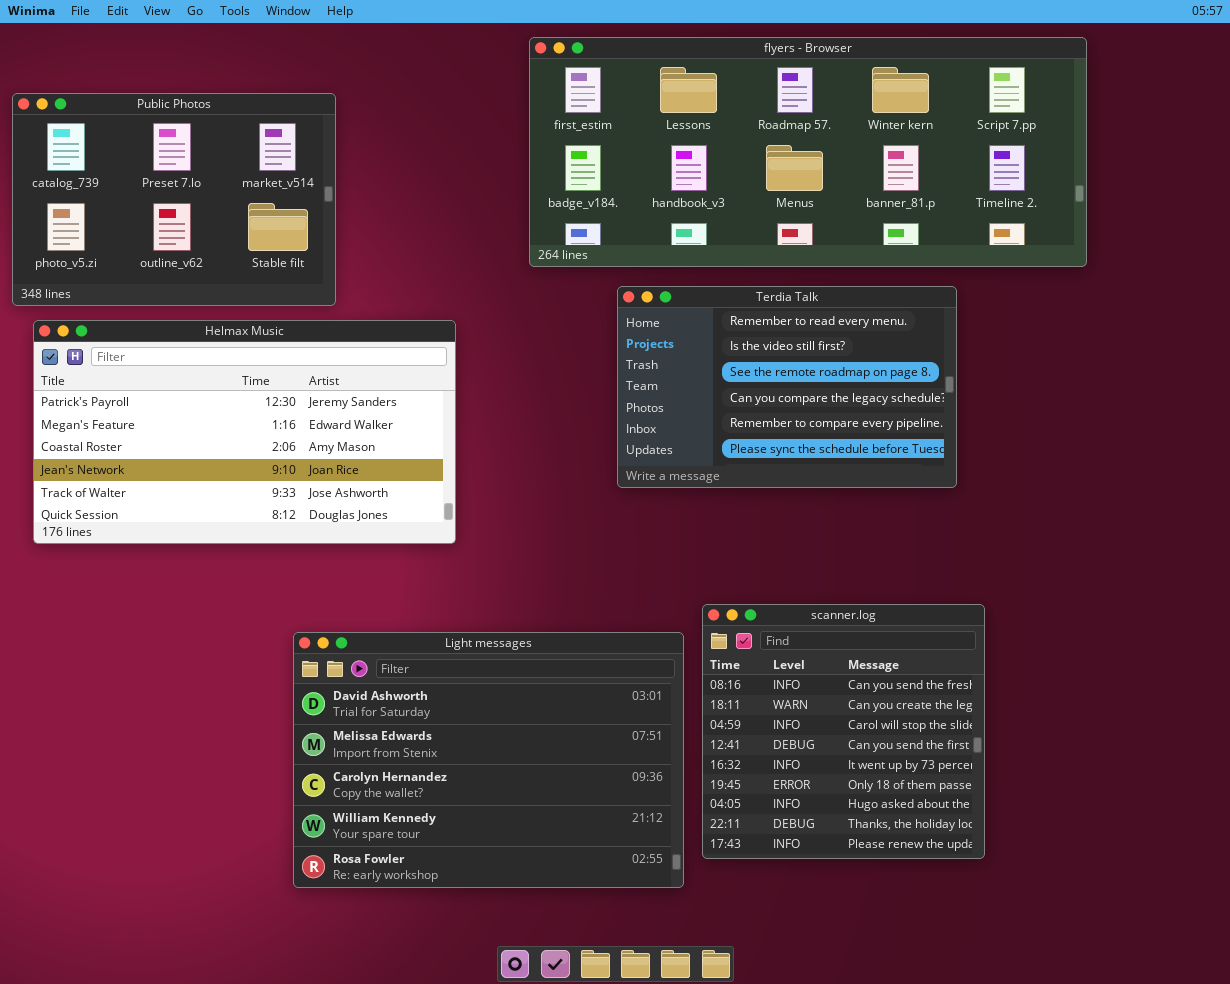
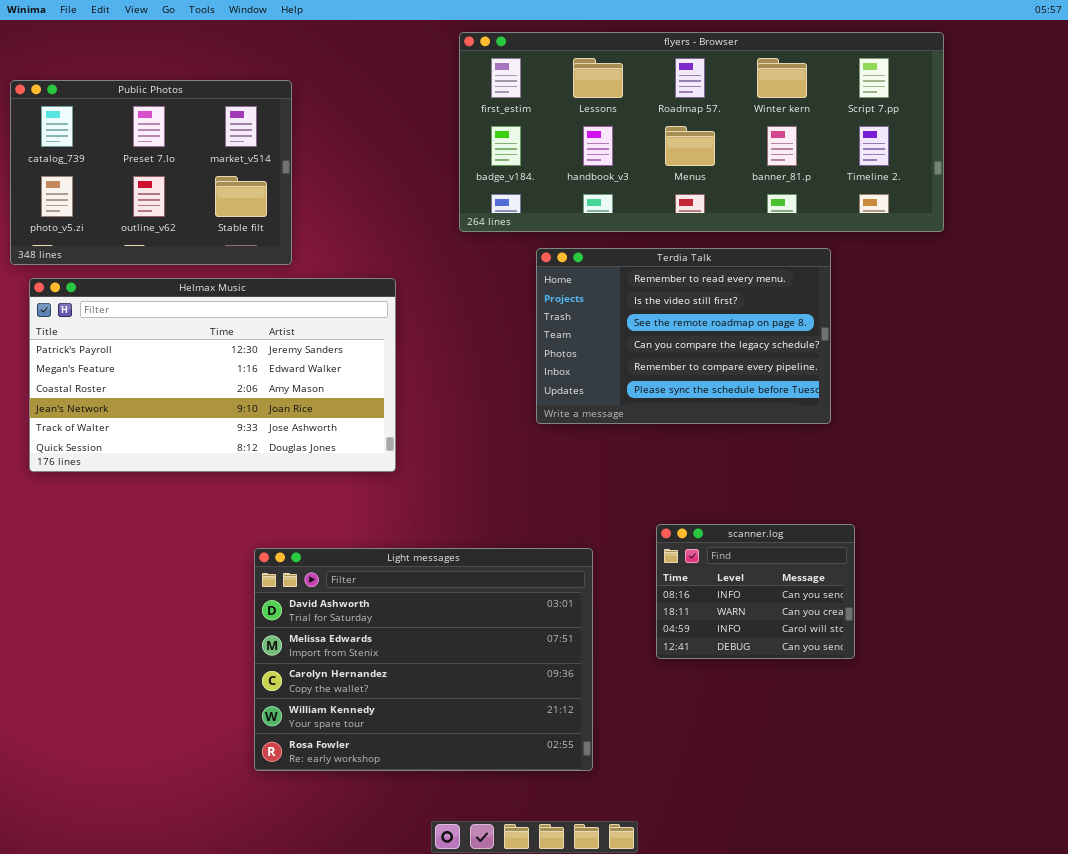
scanner.log: [702,604,985,859] -> [656,524,855,659], resized

